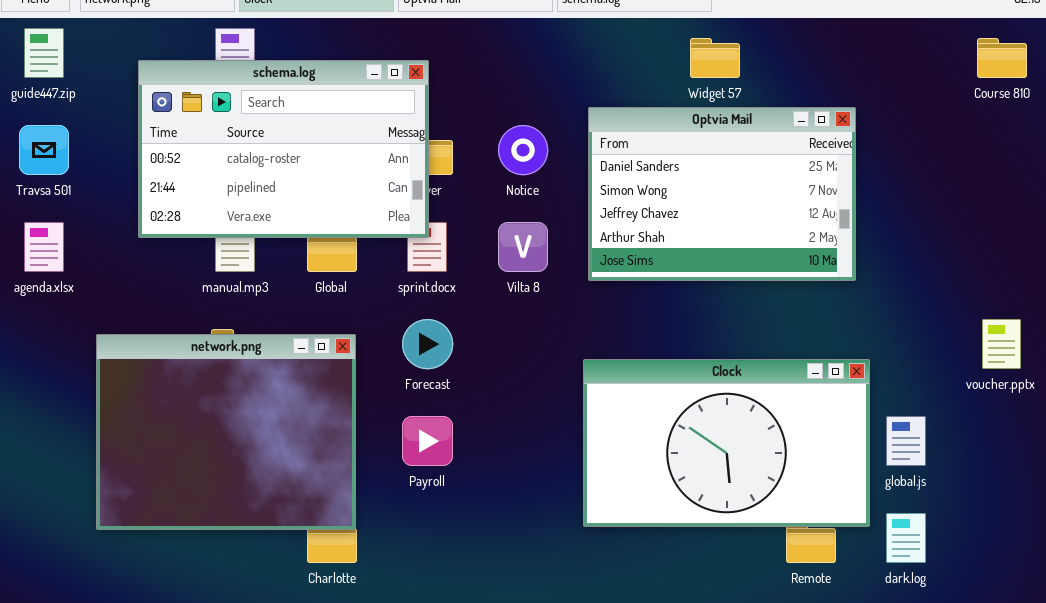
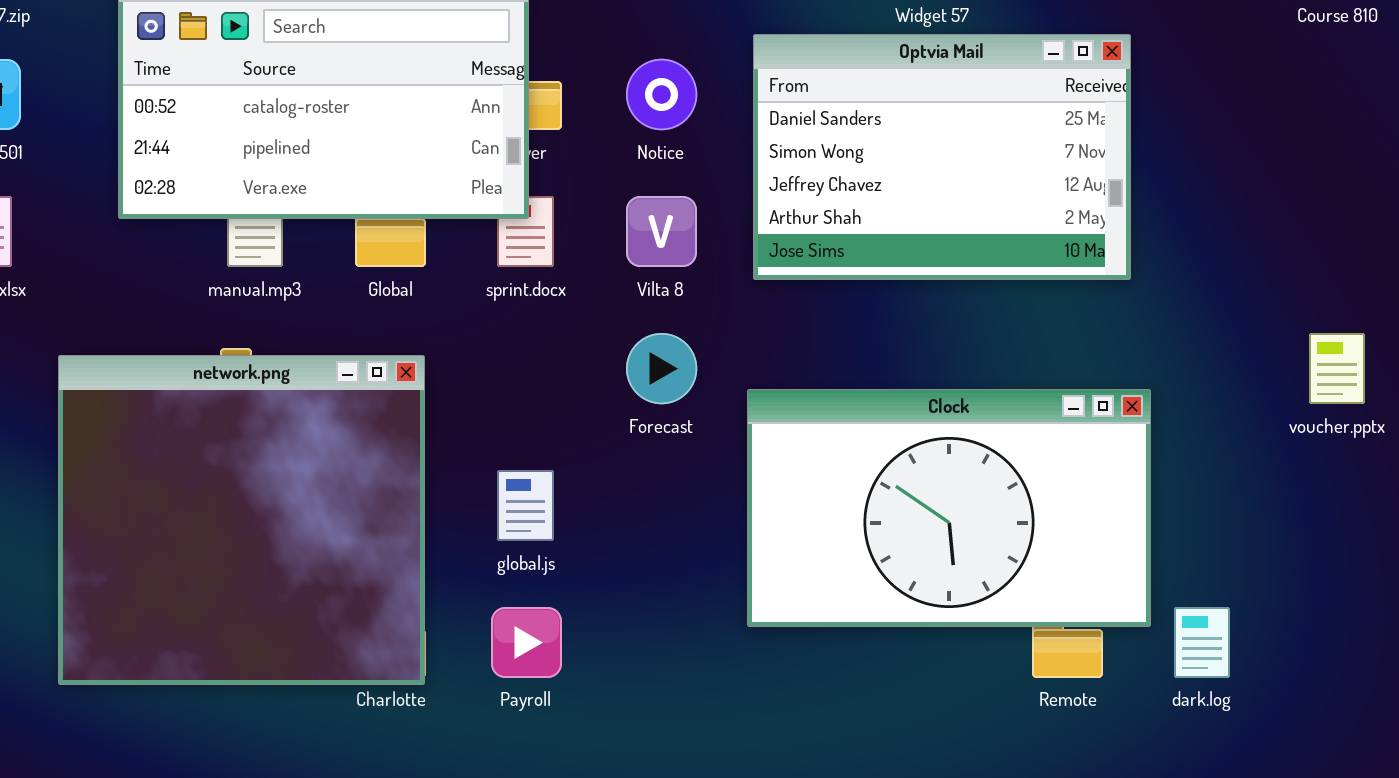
Forecast: [402,319,453,369] -> [626,333,697,404], moved
network.png: [96,334,356,530] -> [58,355,425,685], resized
Payroll: [402,416,453,466] -> [491,607,562,678], moved
global.js: [886,416,926,466] -> [497,470,554,541], moved

